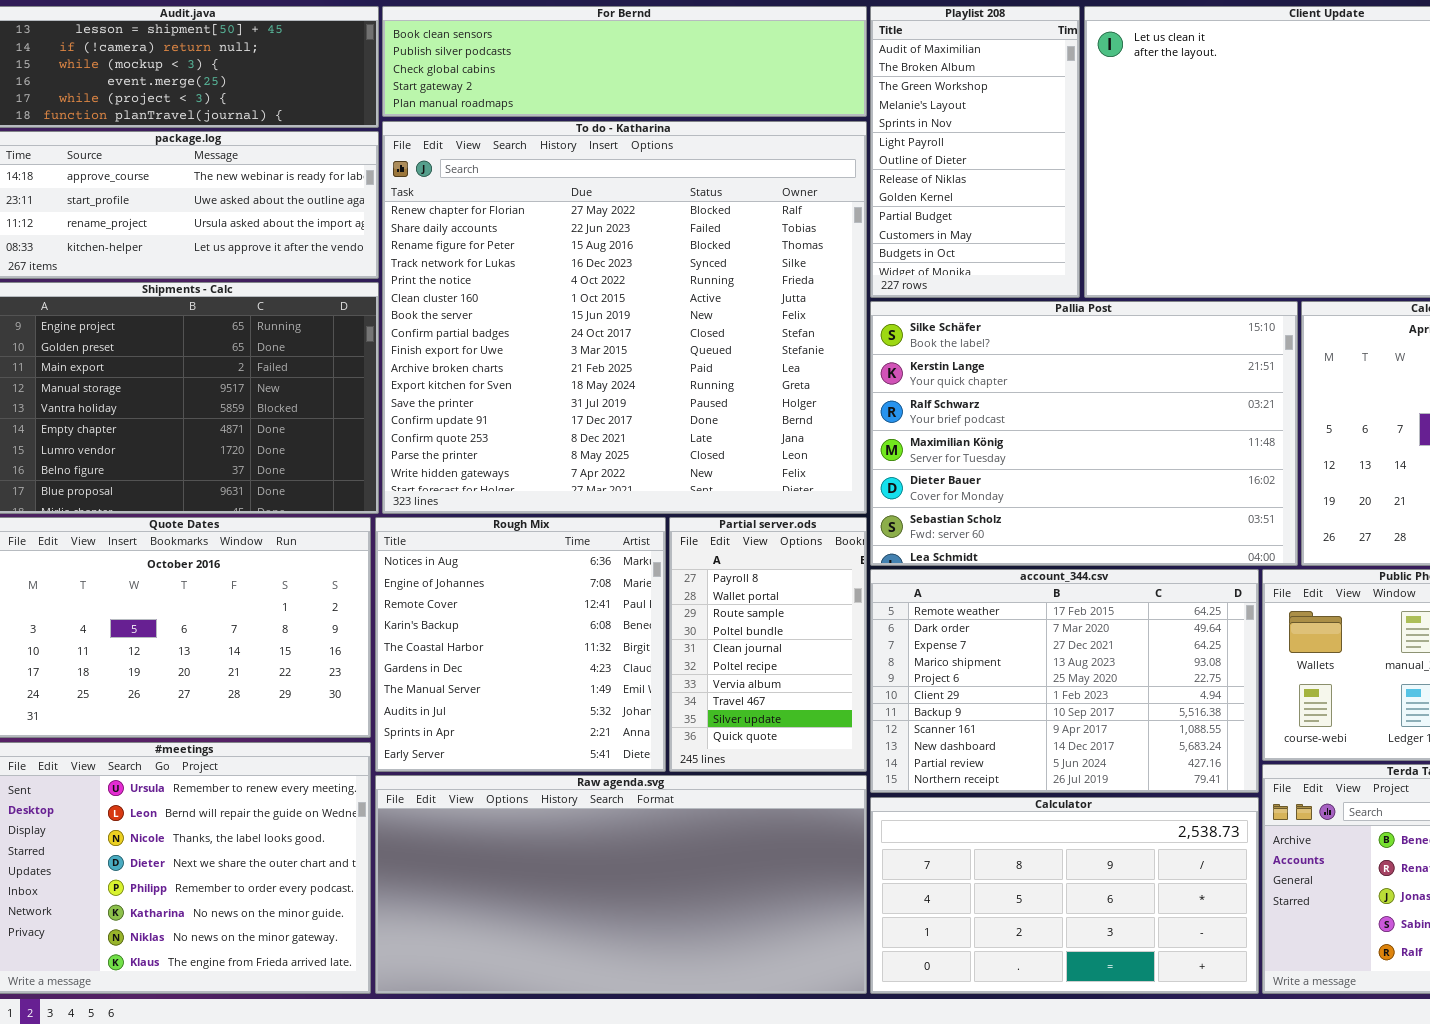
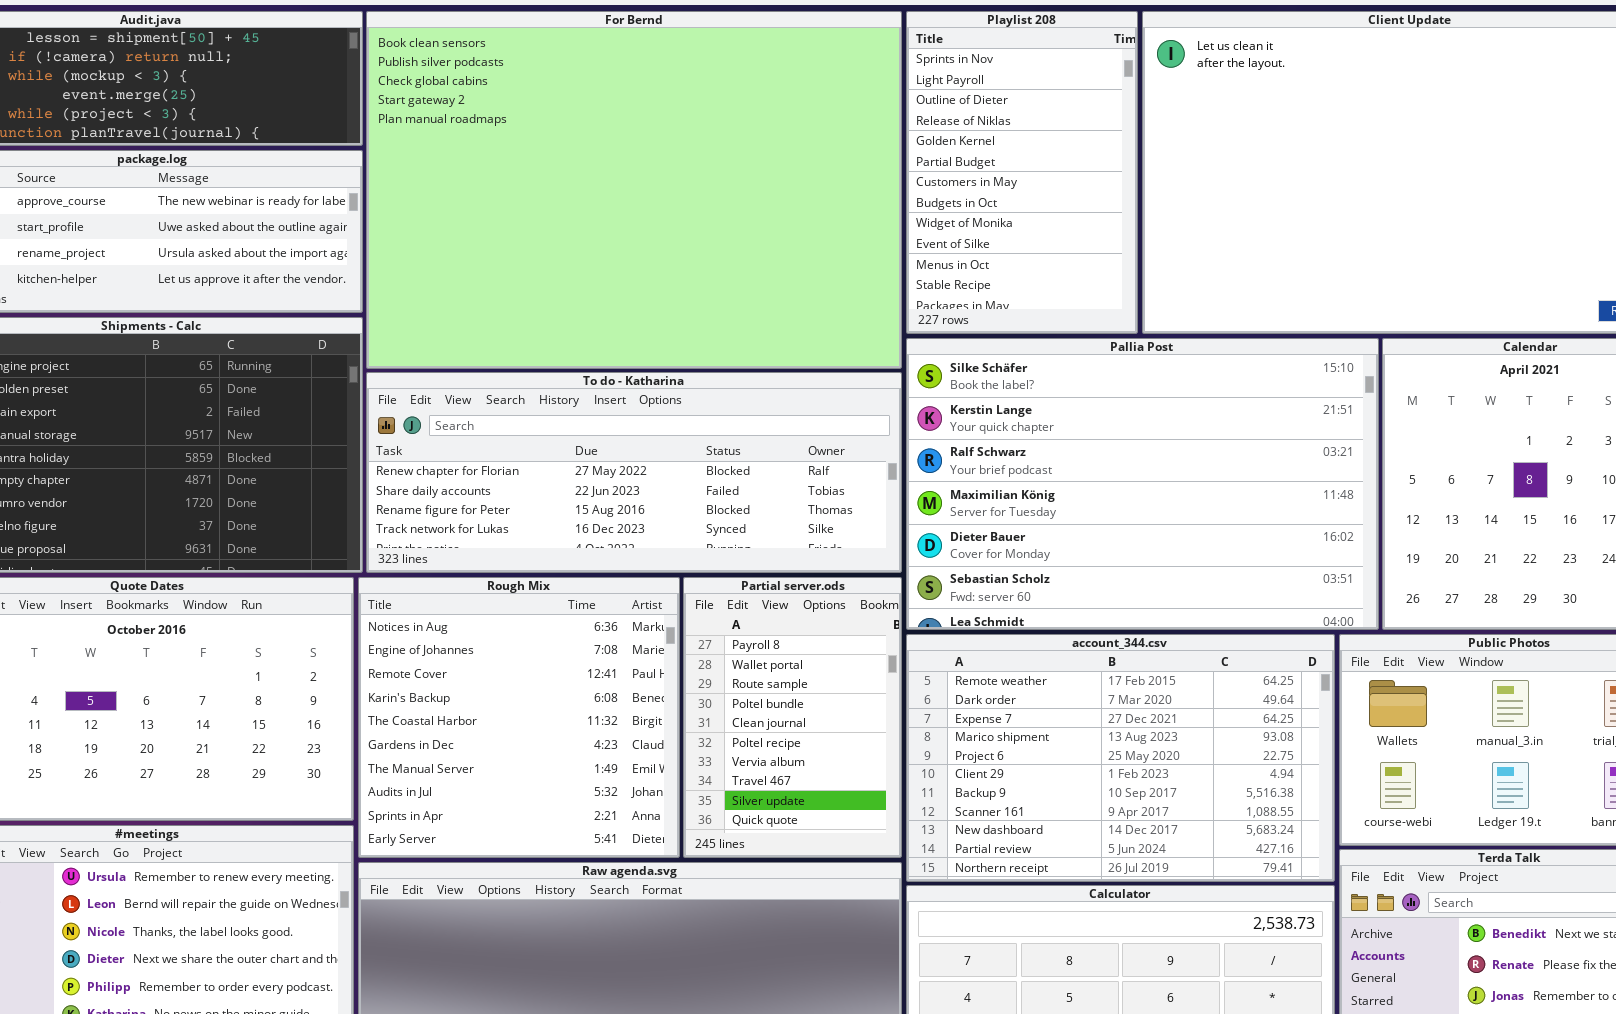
For Bernd: [382,6,867,117] -> [366,11,902,369], resized
Playlist 208: [870,6,1080,298] -> [906,11,1138,334], scrolled down 4 rows
To do - Katharina: [382,121,867,514] -> [366,372,902,573], resized

